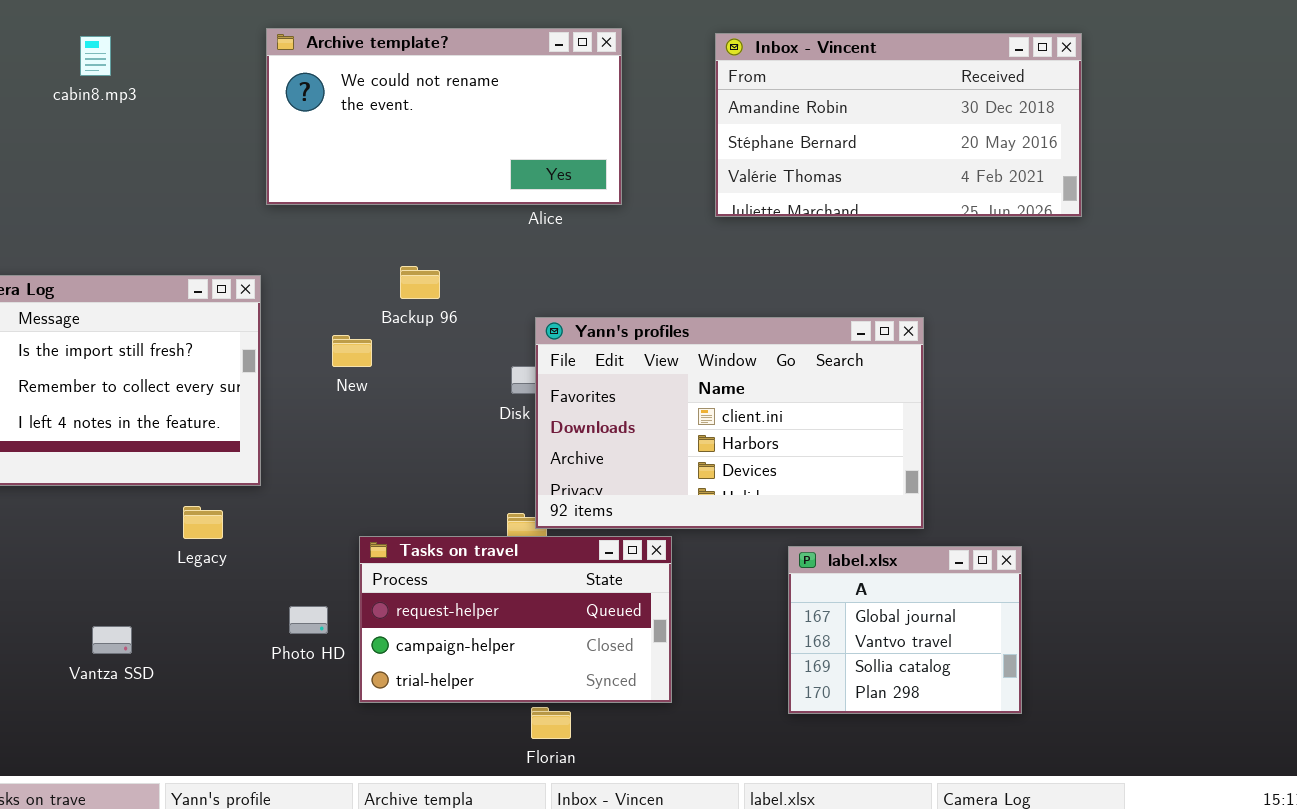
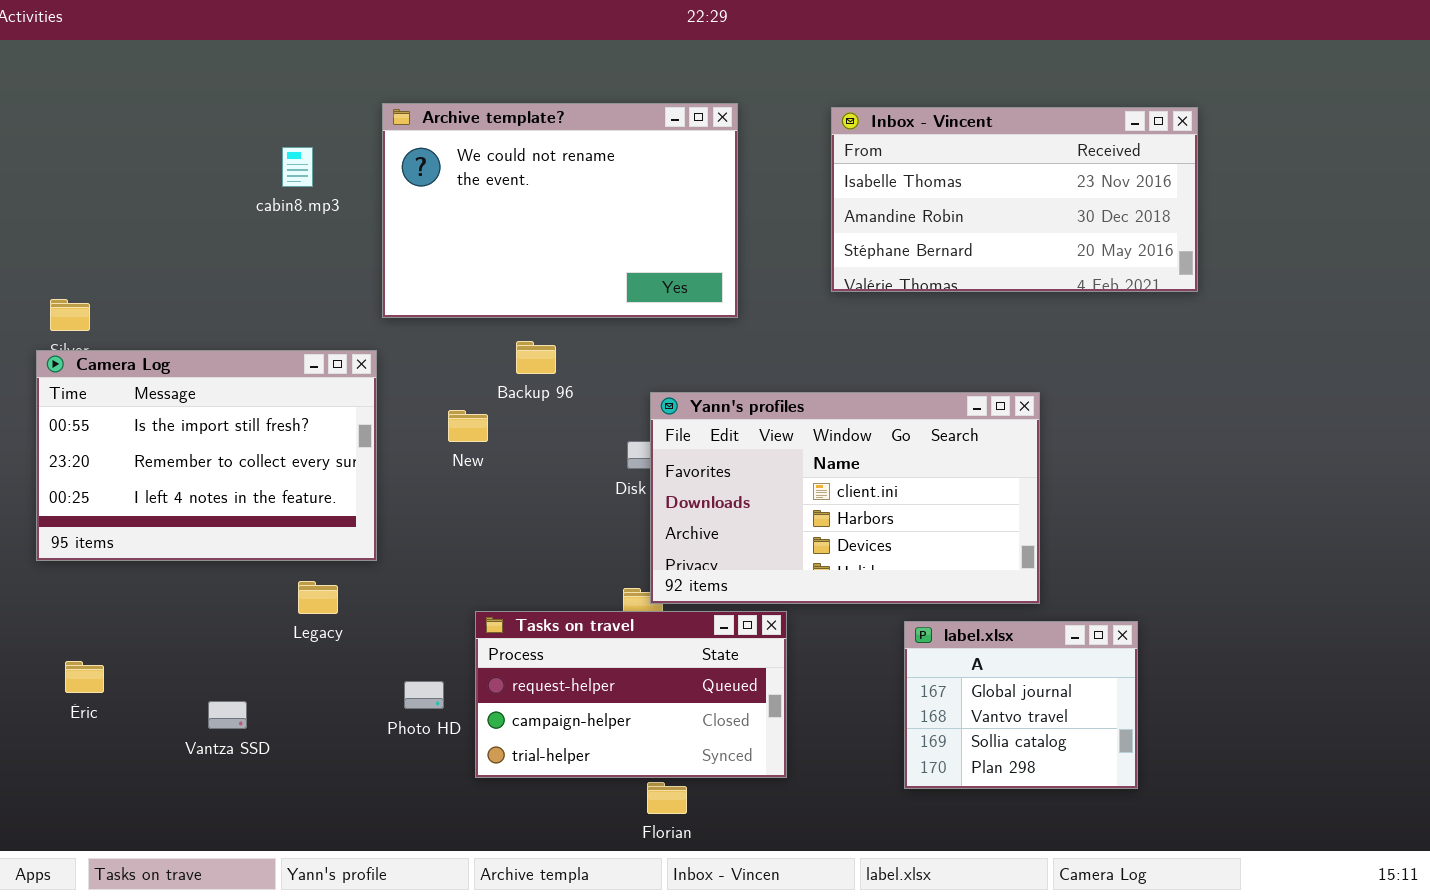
Archive template?: [266,28,622,205] -> [382,103,738,318], resized
Inbox - Vincent: [715,33,1082,217] -> [831,107,1198,292], scrolled up 1 row
cabin8.mp3: [80,36,111,76] -> [282,147,313,187], moved

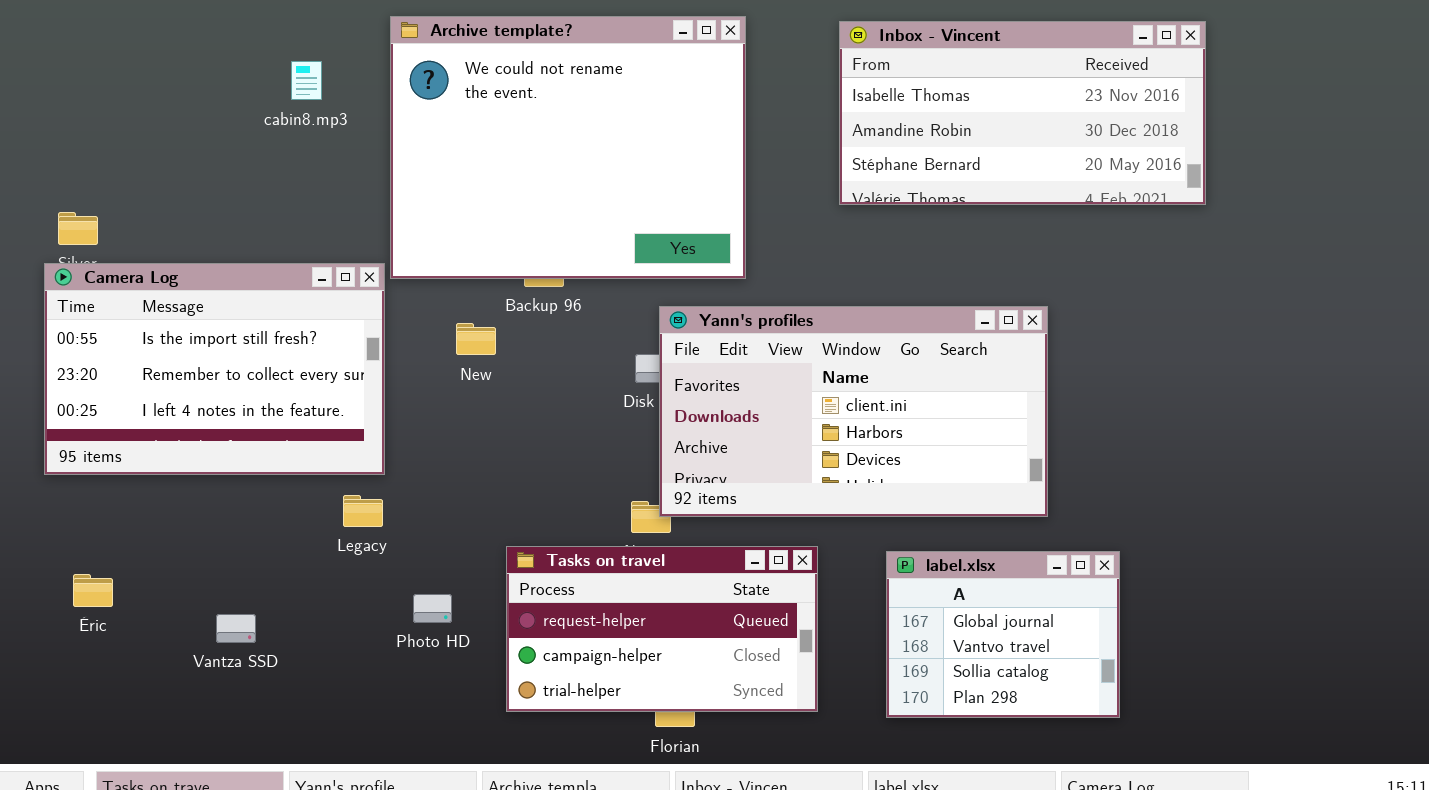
Archive template?: [382,103,738,318] -> [390,16,746,279], resized
Legacy: [298,581,338,614] -> [343,495,383,527], moved
Tasks on travel: [475,611,787,778] -> [506,546,818,712], moved
label.xlsx: [904,621,1138,789] -> [886,551,1120,718], moved

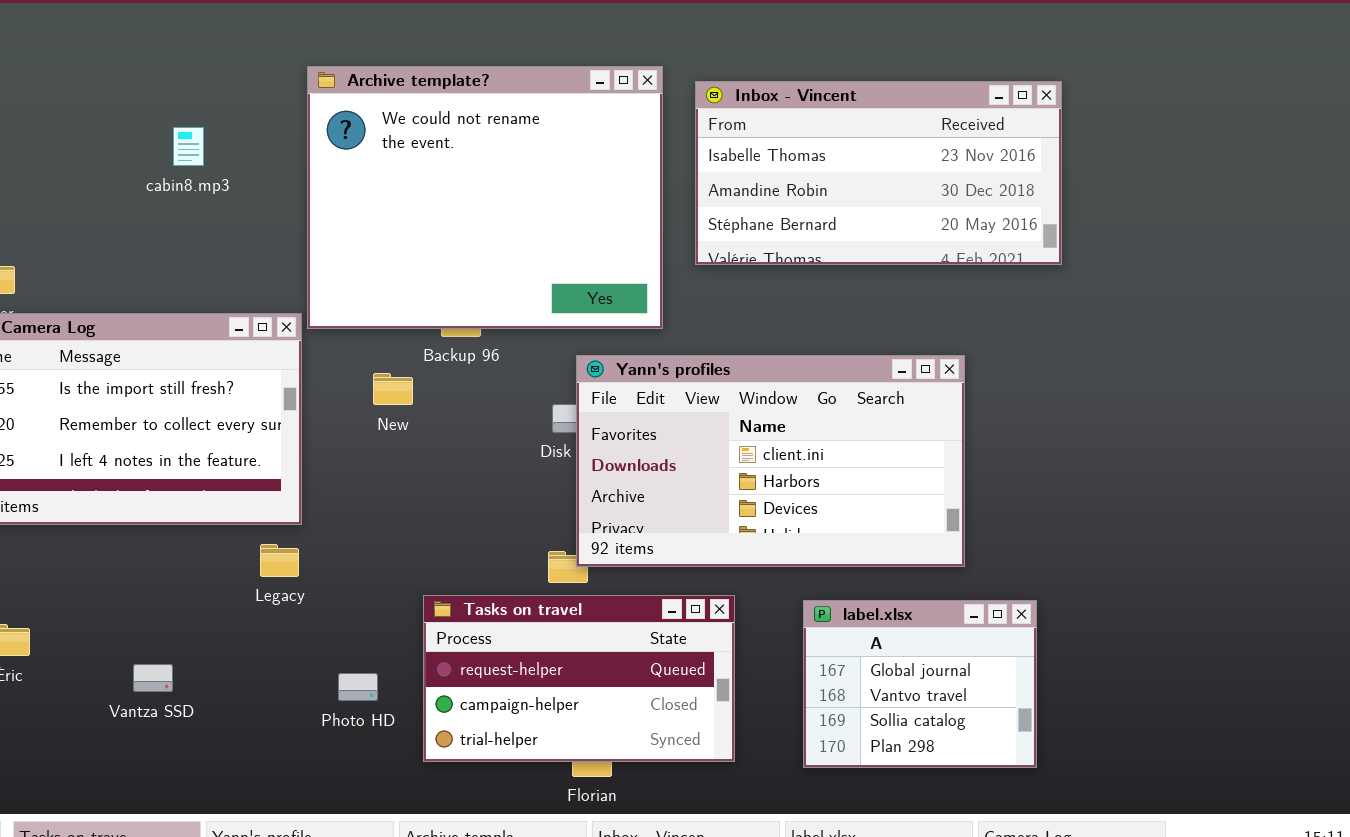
Inbox - Vincent: [839,21,1206,205] -> [695,81,1062,265], moved
cabin8.mp3: [291,61,322,100] -> [173,127,204,166], moved
Photo HD: [413,594,452,623] -> [338,673,378,701], moved

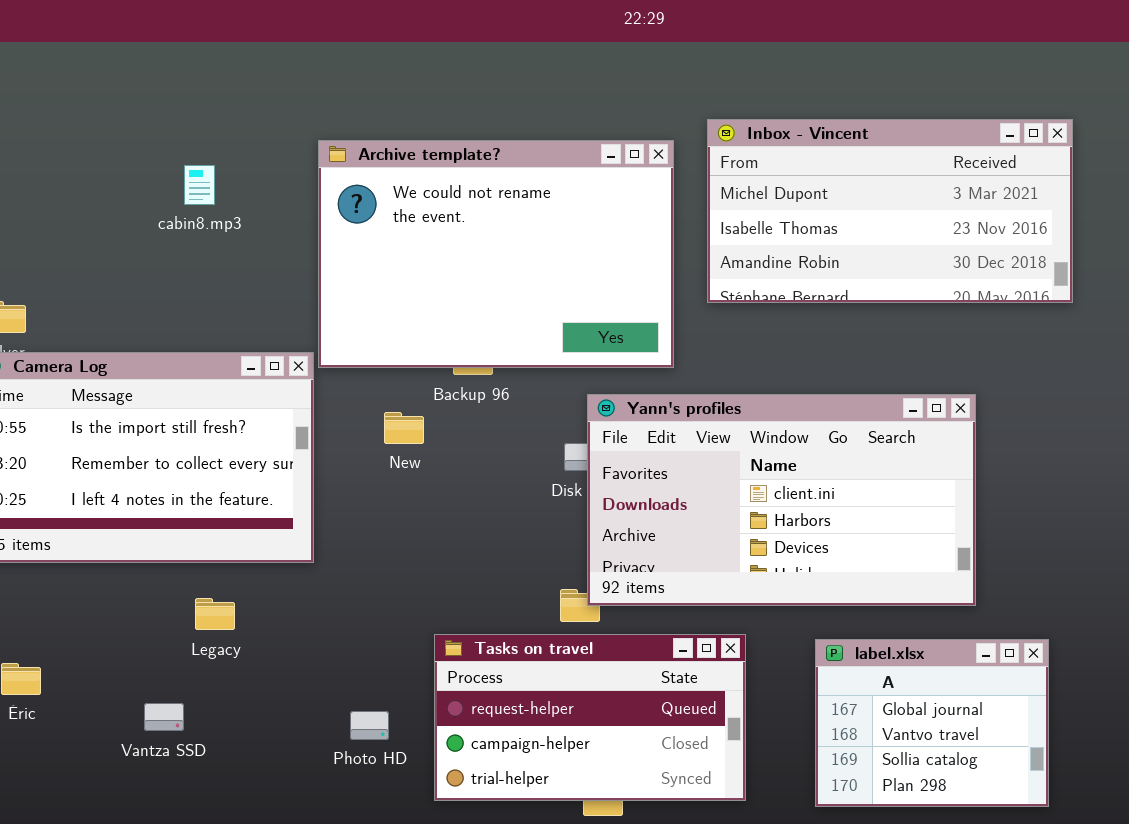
Archive template?: [307,66,663,329] -> [318,140,674,368], resized
Inbox - Vincent: [695,81,1062,265] -> [707,119,1073,303], scrolled up 1 row
Legacy: [260,544,299,577] -> [195,598,235,630], moved

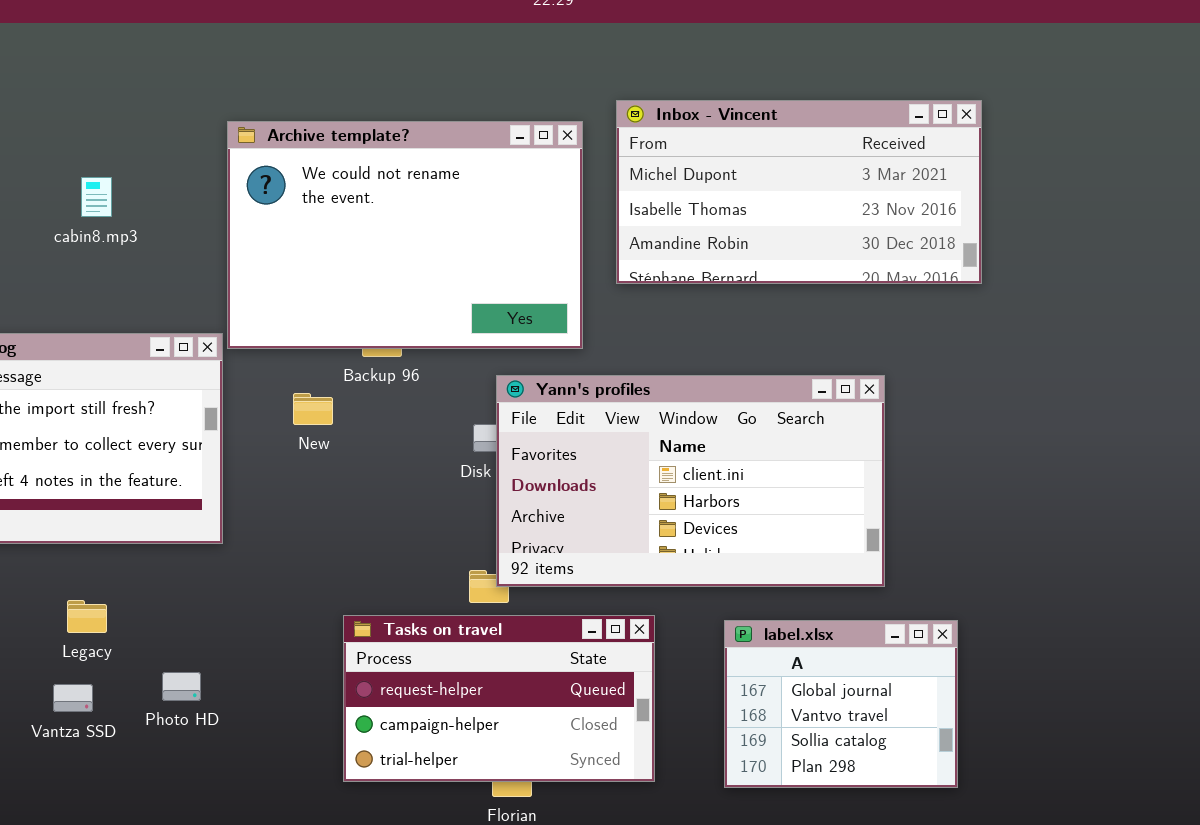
cabin8.mp3: [184,165,215,205] -> [81,177,112,217], moved
Legacy: [195,598,235,630] -> [67,600,107,633], moved
Photo HD: [350,711,389,740] -> [162,672,201,701], moved

